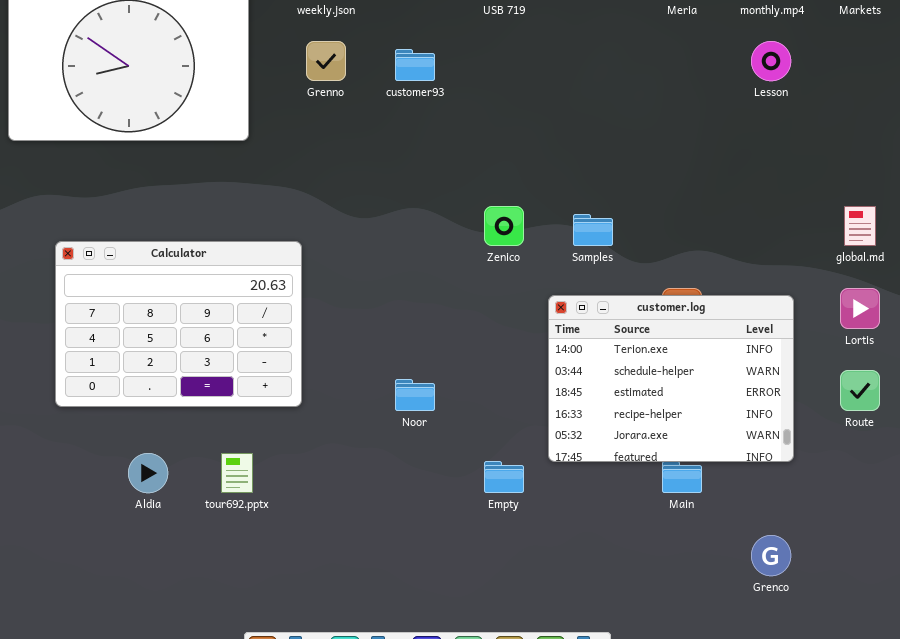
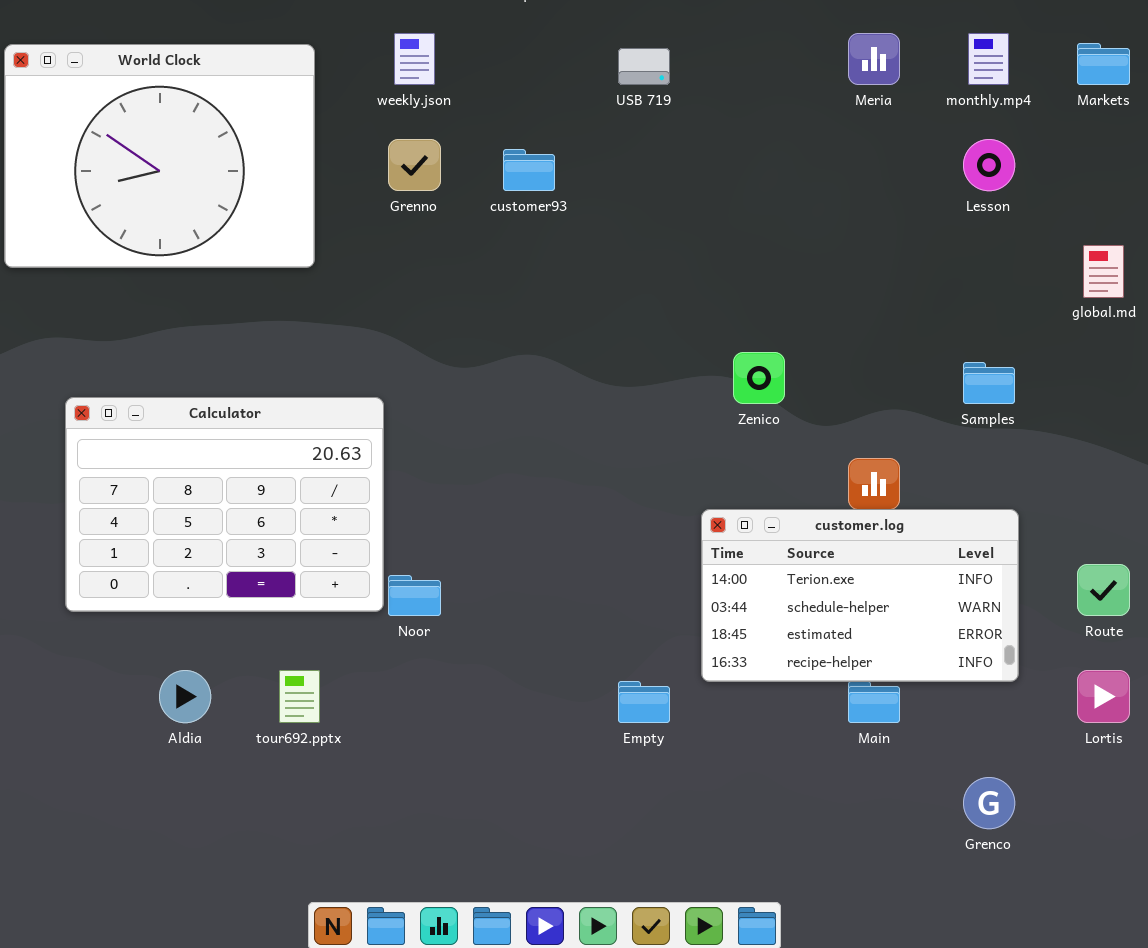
Zenico: [484,206,524,246] -> [733,352,785,404], moved
global.md: [844,206,876,246] -> [1083,245,1124,298], moved
Samples: [573,214,613,246] -> [963,362,1015,404], moved
Lortis: [840,288,880,329] -> [1077,670,1130,723], moved
customer.log: [548,295,794,462] -> [701,509,1019,682], resized
Noor: [395,379,435,411] -> [388,575,441,616], moved

